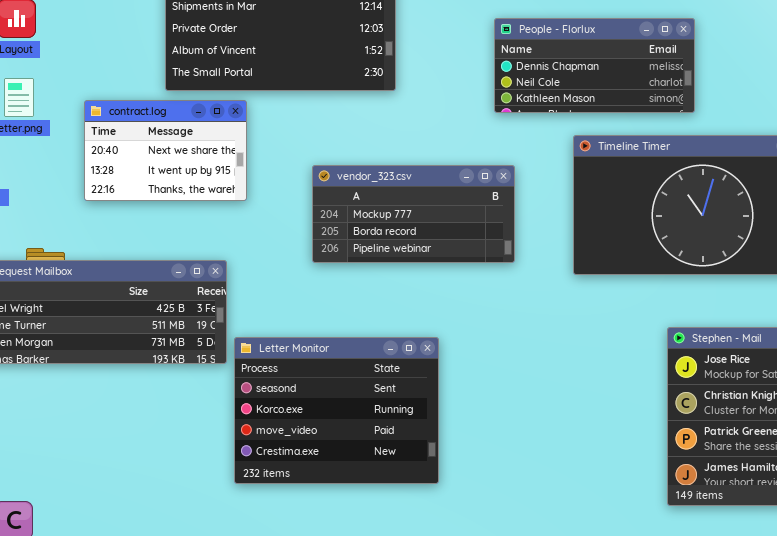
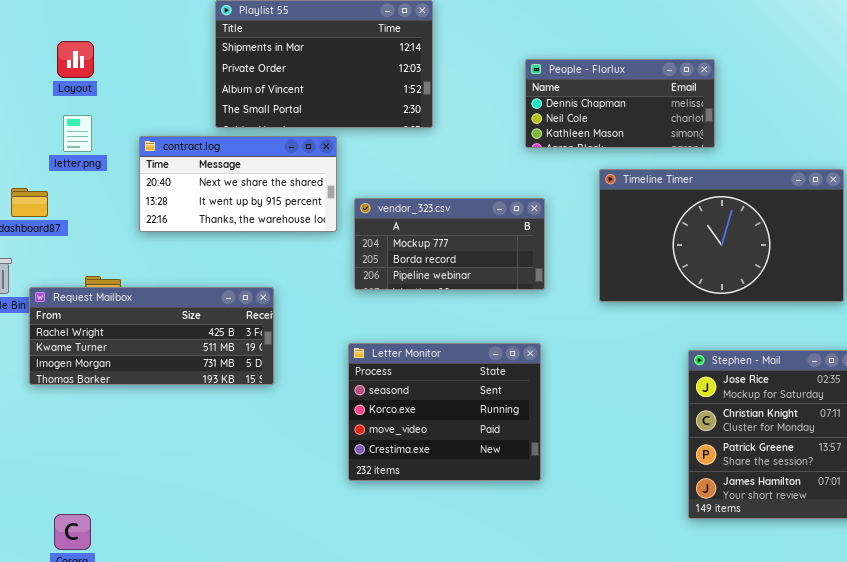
contract.log: [84,100,247,201] -> [139,136,337,232], resized
Letter Monitor: [234,337,439,484] -> [348,343,541,481], moved

